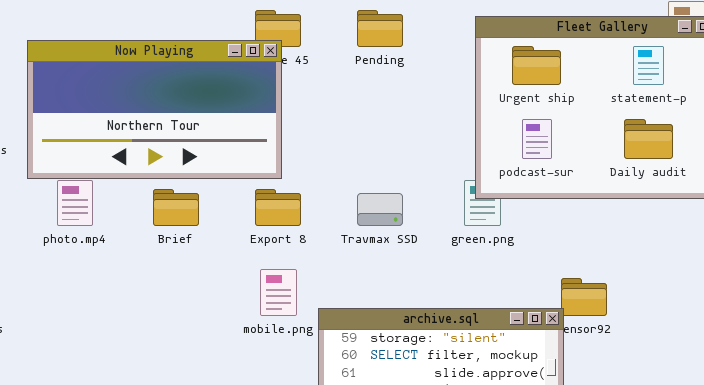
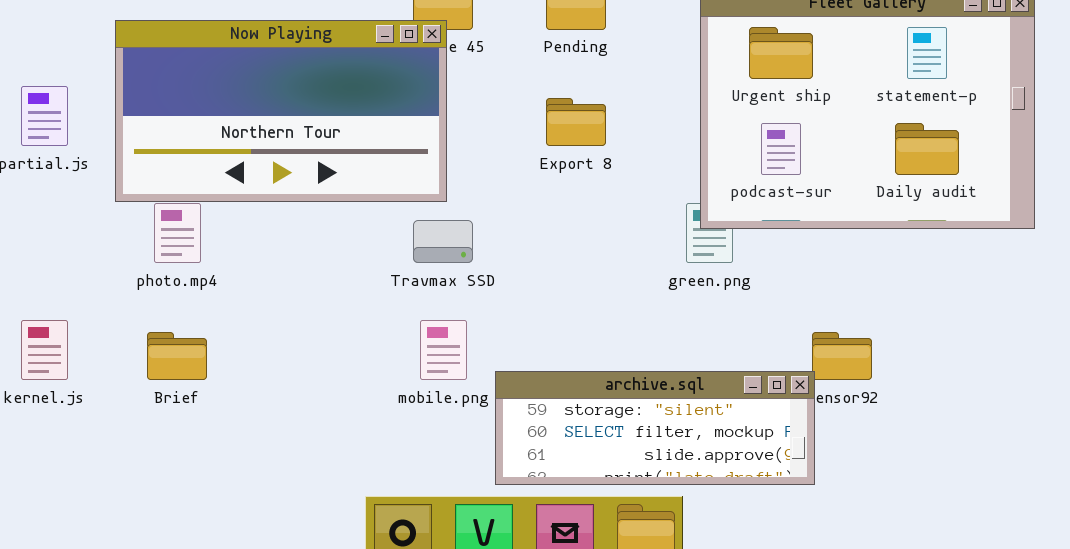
Brief: [153,189,199,226] -> [147,332,207,380], moved
Export 8: [255,189,301,226] -> [546,98,606,146], moved
Travmax SSD: [357,193,403,226] -> [413,220,473,263], moved

